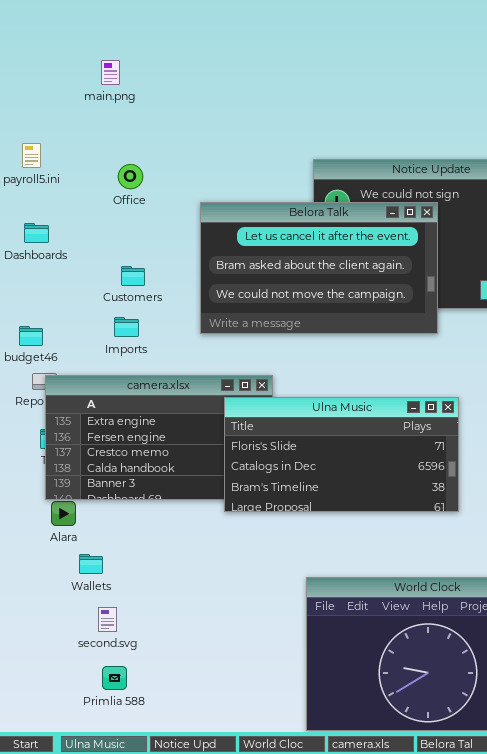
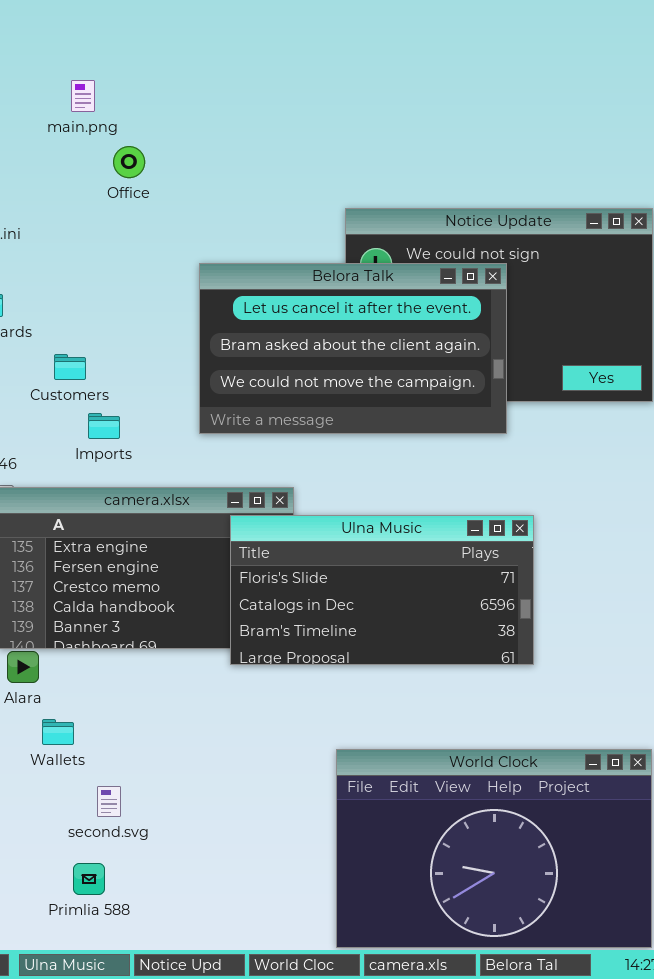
Office: [118,164,143,189] -> [113,146,145,178], moved
Customers: [121,266,145,286] -> [54,354,86,380], moved
second.svg: [98,607,117,632] -> [97,786,121,817], moved

